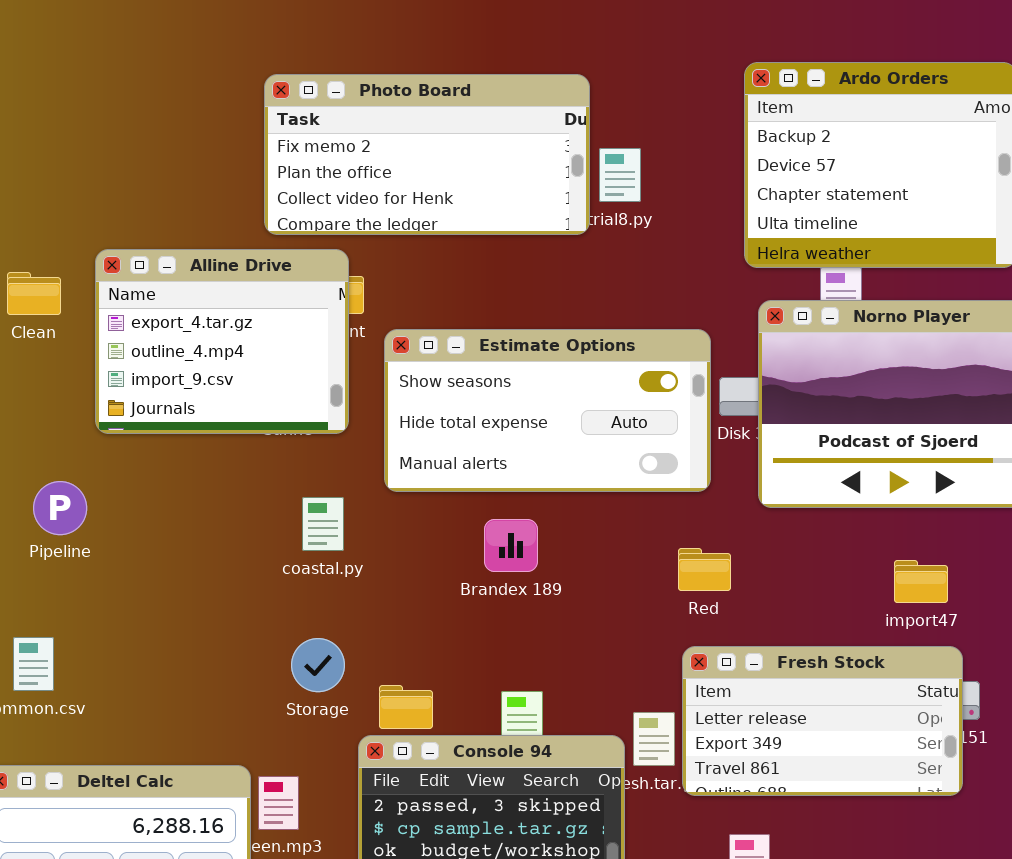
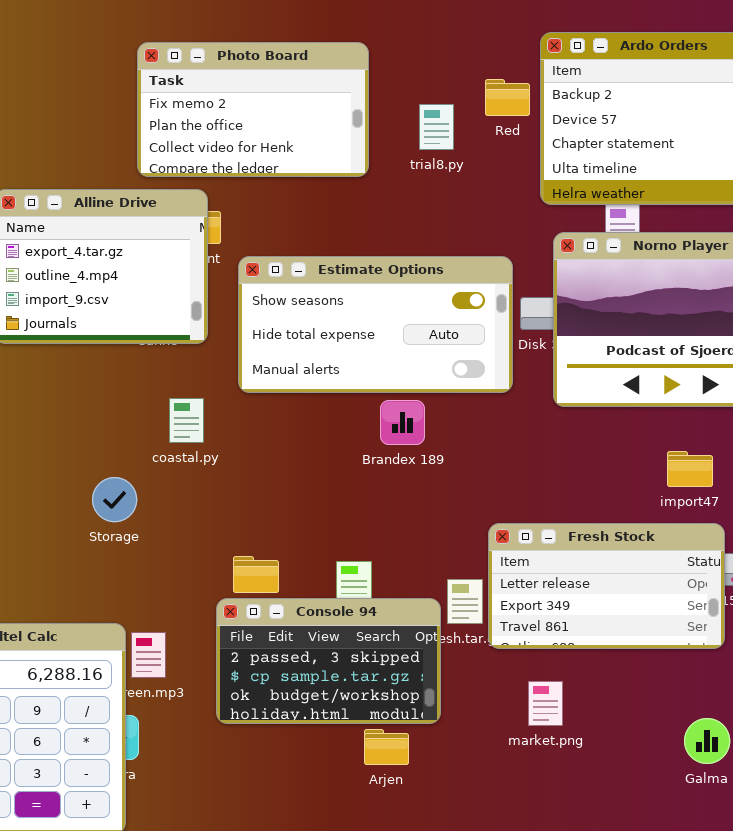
Photo Board: [264,74,590,235] -> [137,42,369,177], resized
Brandex 189: [484,519,538,572] -> [380,400,425,445], moved
Red: [678,548,731,591] -> [485,79,530,116], moved
Storage: [291,638,345,692] -> [92,477,137,522], moved

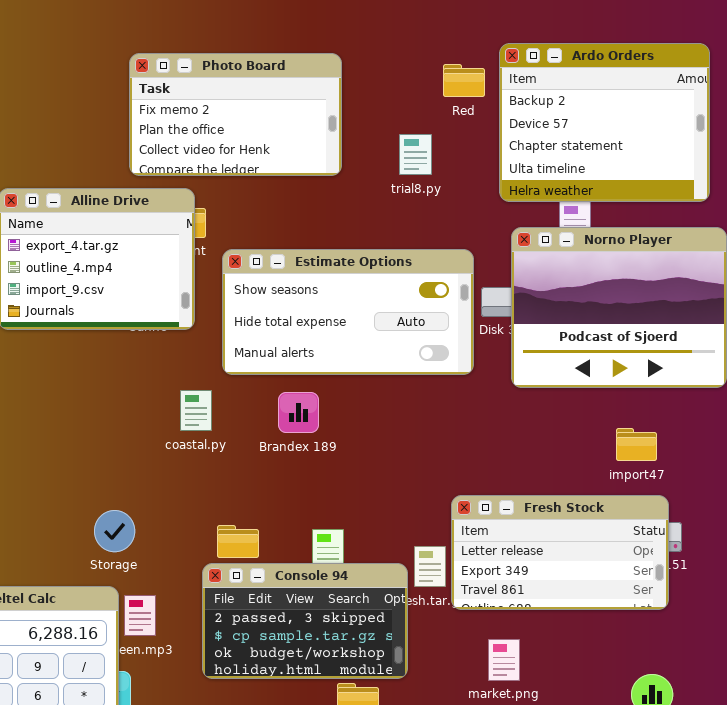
Red: [485,79,530,116] -> [443,64,485,97], moved
trial8.py: [419,104,454,150] -> [399,134,432,175], moved
coastal.py: [169,398,204,443] -> [180,390,212,431], moved
Brandex 189: [380,400,425,445] -> [278,392,319,433], moved
Storage: [92,477,137,522] -> [94,510,135,552], moved

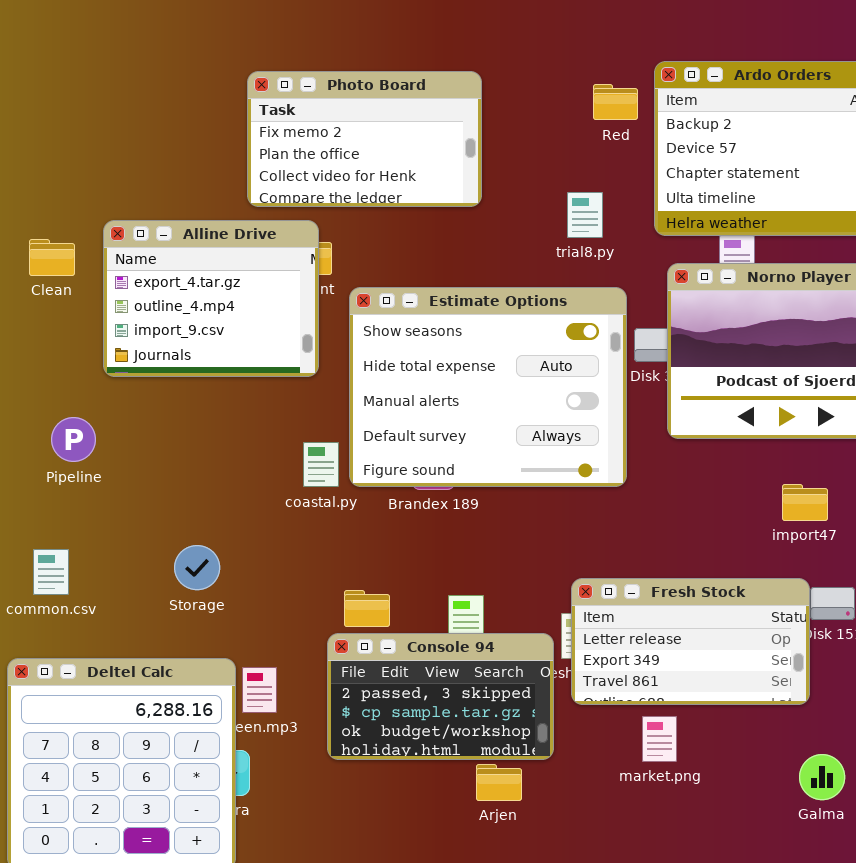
trial8.py: [399,134,432,175] -> [567,192,603,238], moved
Estimate Options: [222,249,474,375] -> [349,287,627,487], resized
Fresh Stock: [451,495,669,610] -> [571,578,810,705], moved
Storage: [94,510,135,552] -> [174,545,220,590], moved

